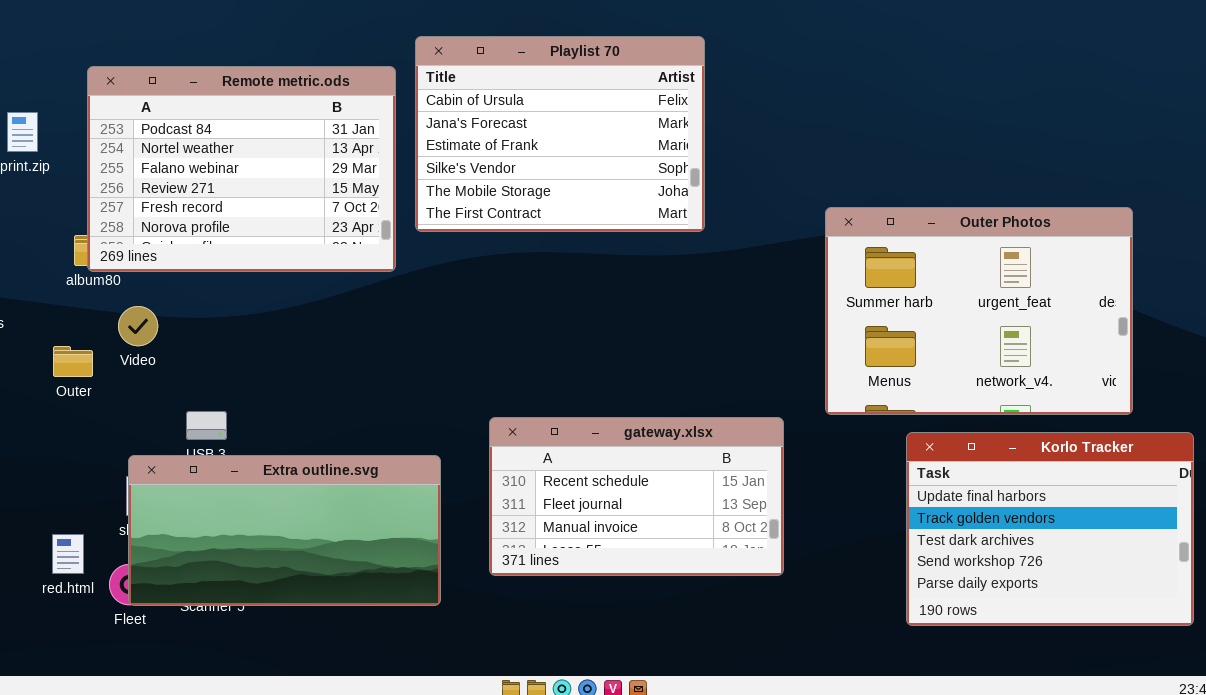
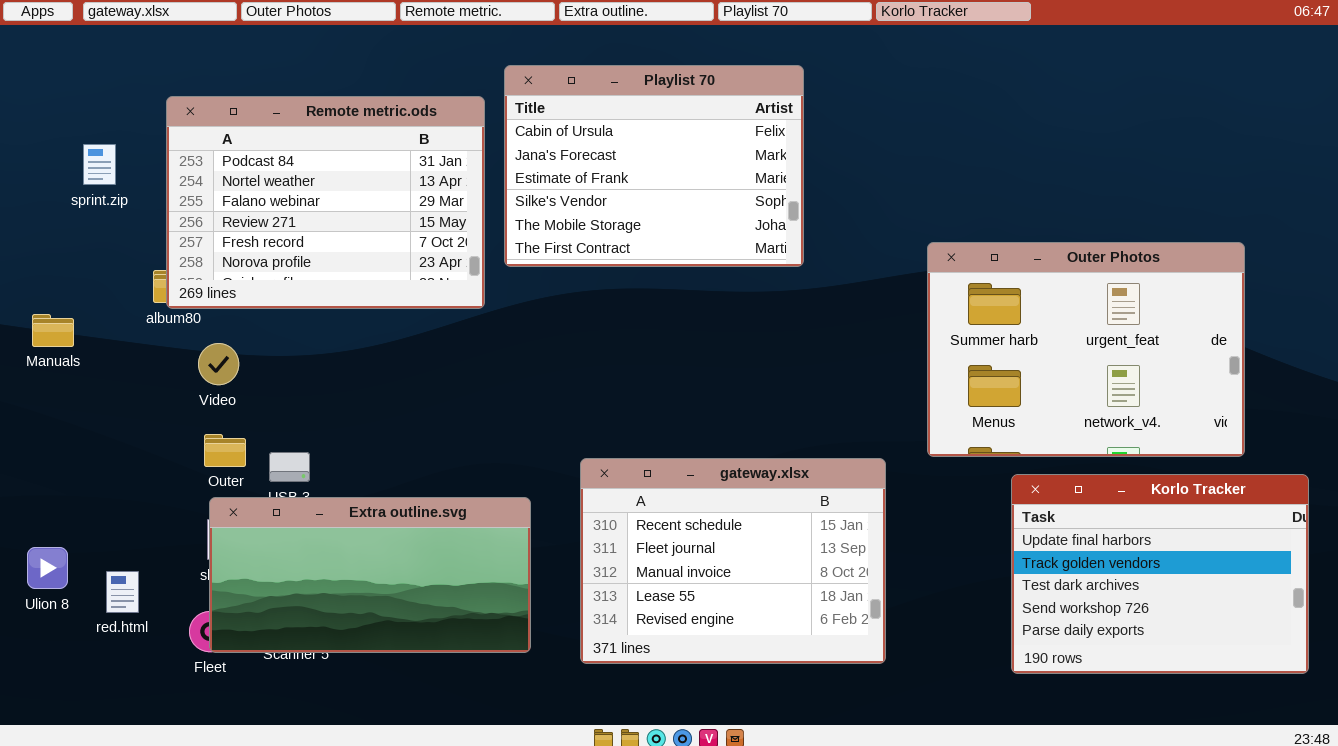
Outer: [53,346,93,377] -> [204,434,246,467], moved
gateway.xlsx: [489,417,784,576] -> [580,458,886,664], resized
red.html: [52,534,84,574] -> [106,571,139,613], moved

